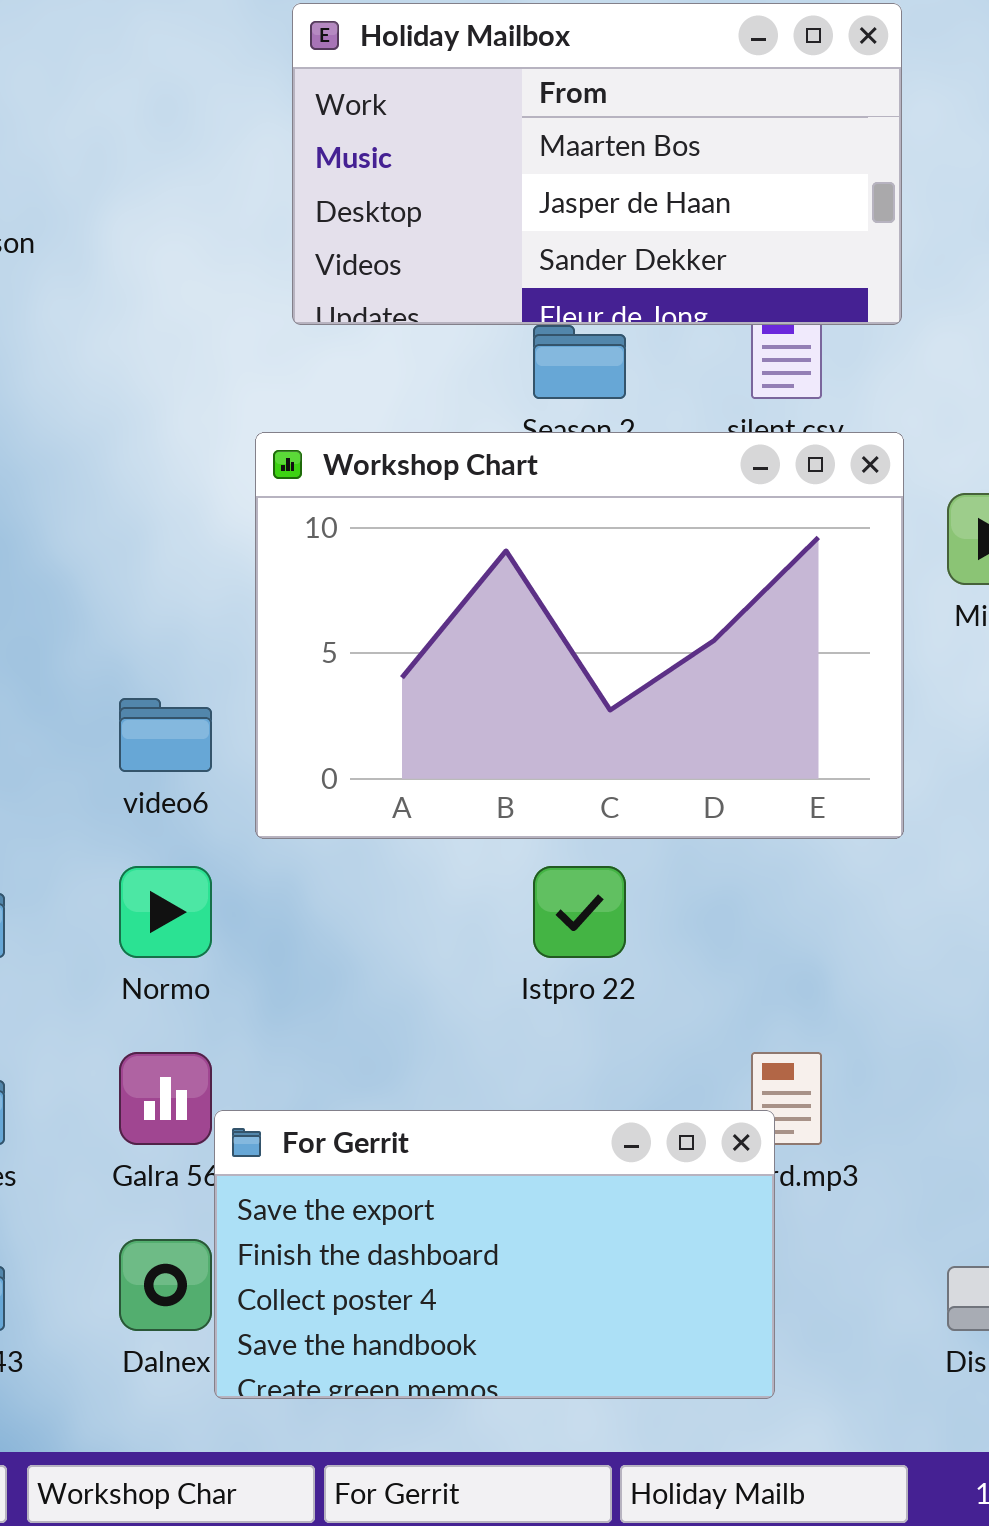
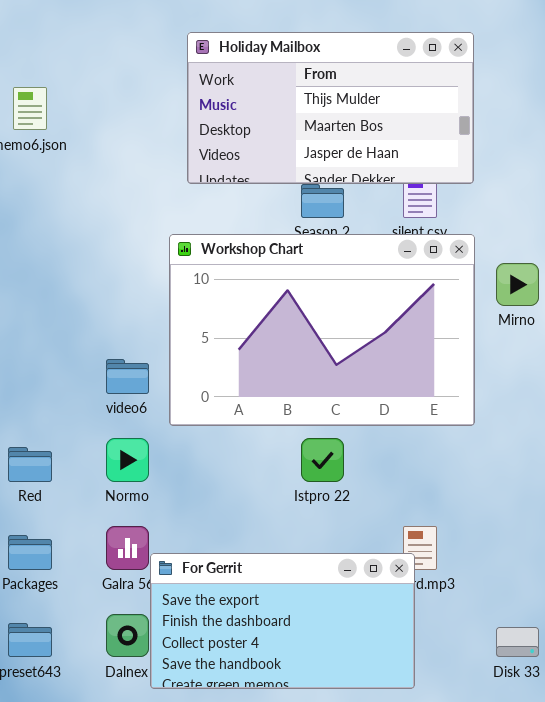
Holiday Mailbox: [292,3,902,325] -> [187,32,474,184], scrolled up 1 row

